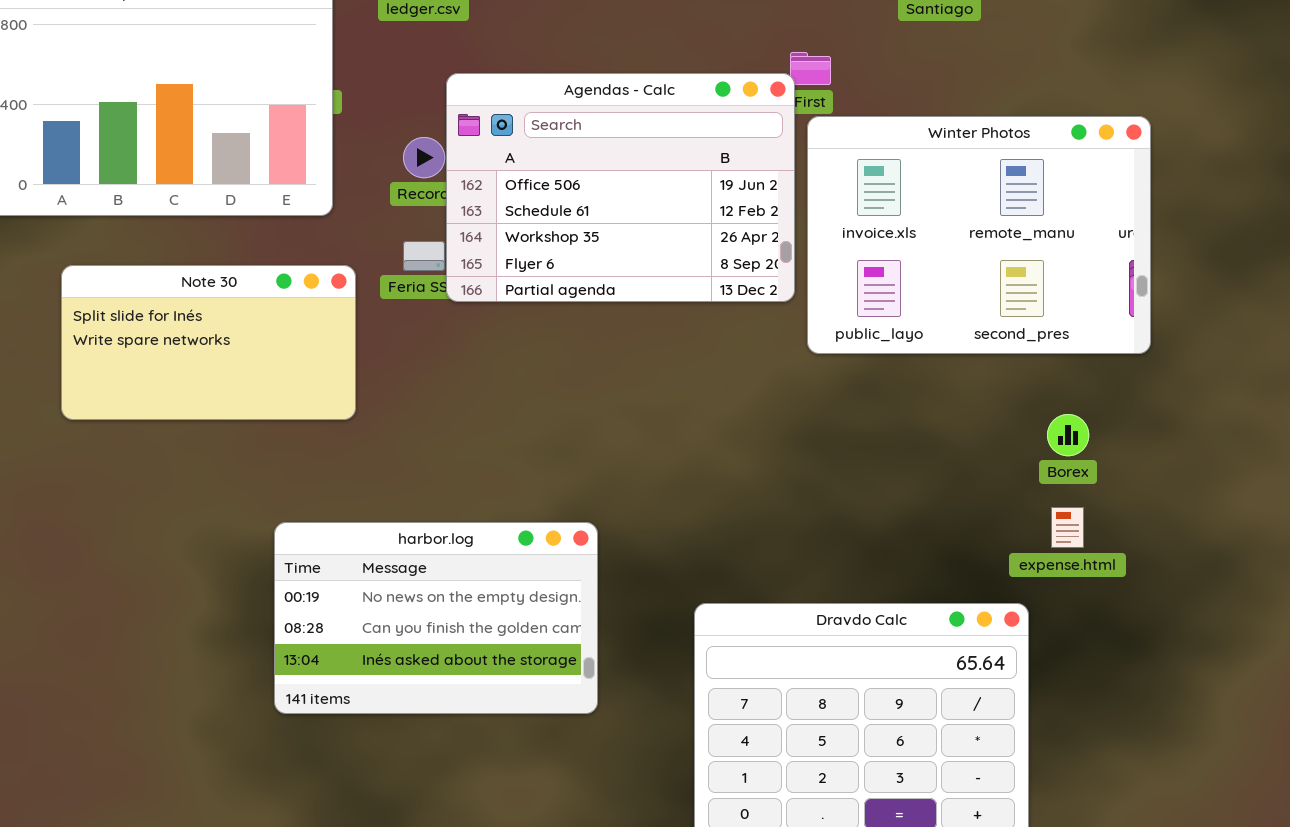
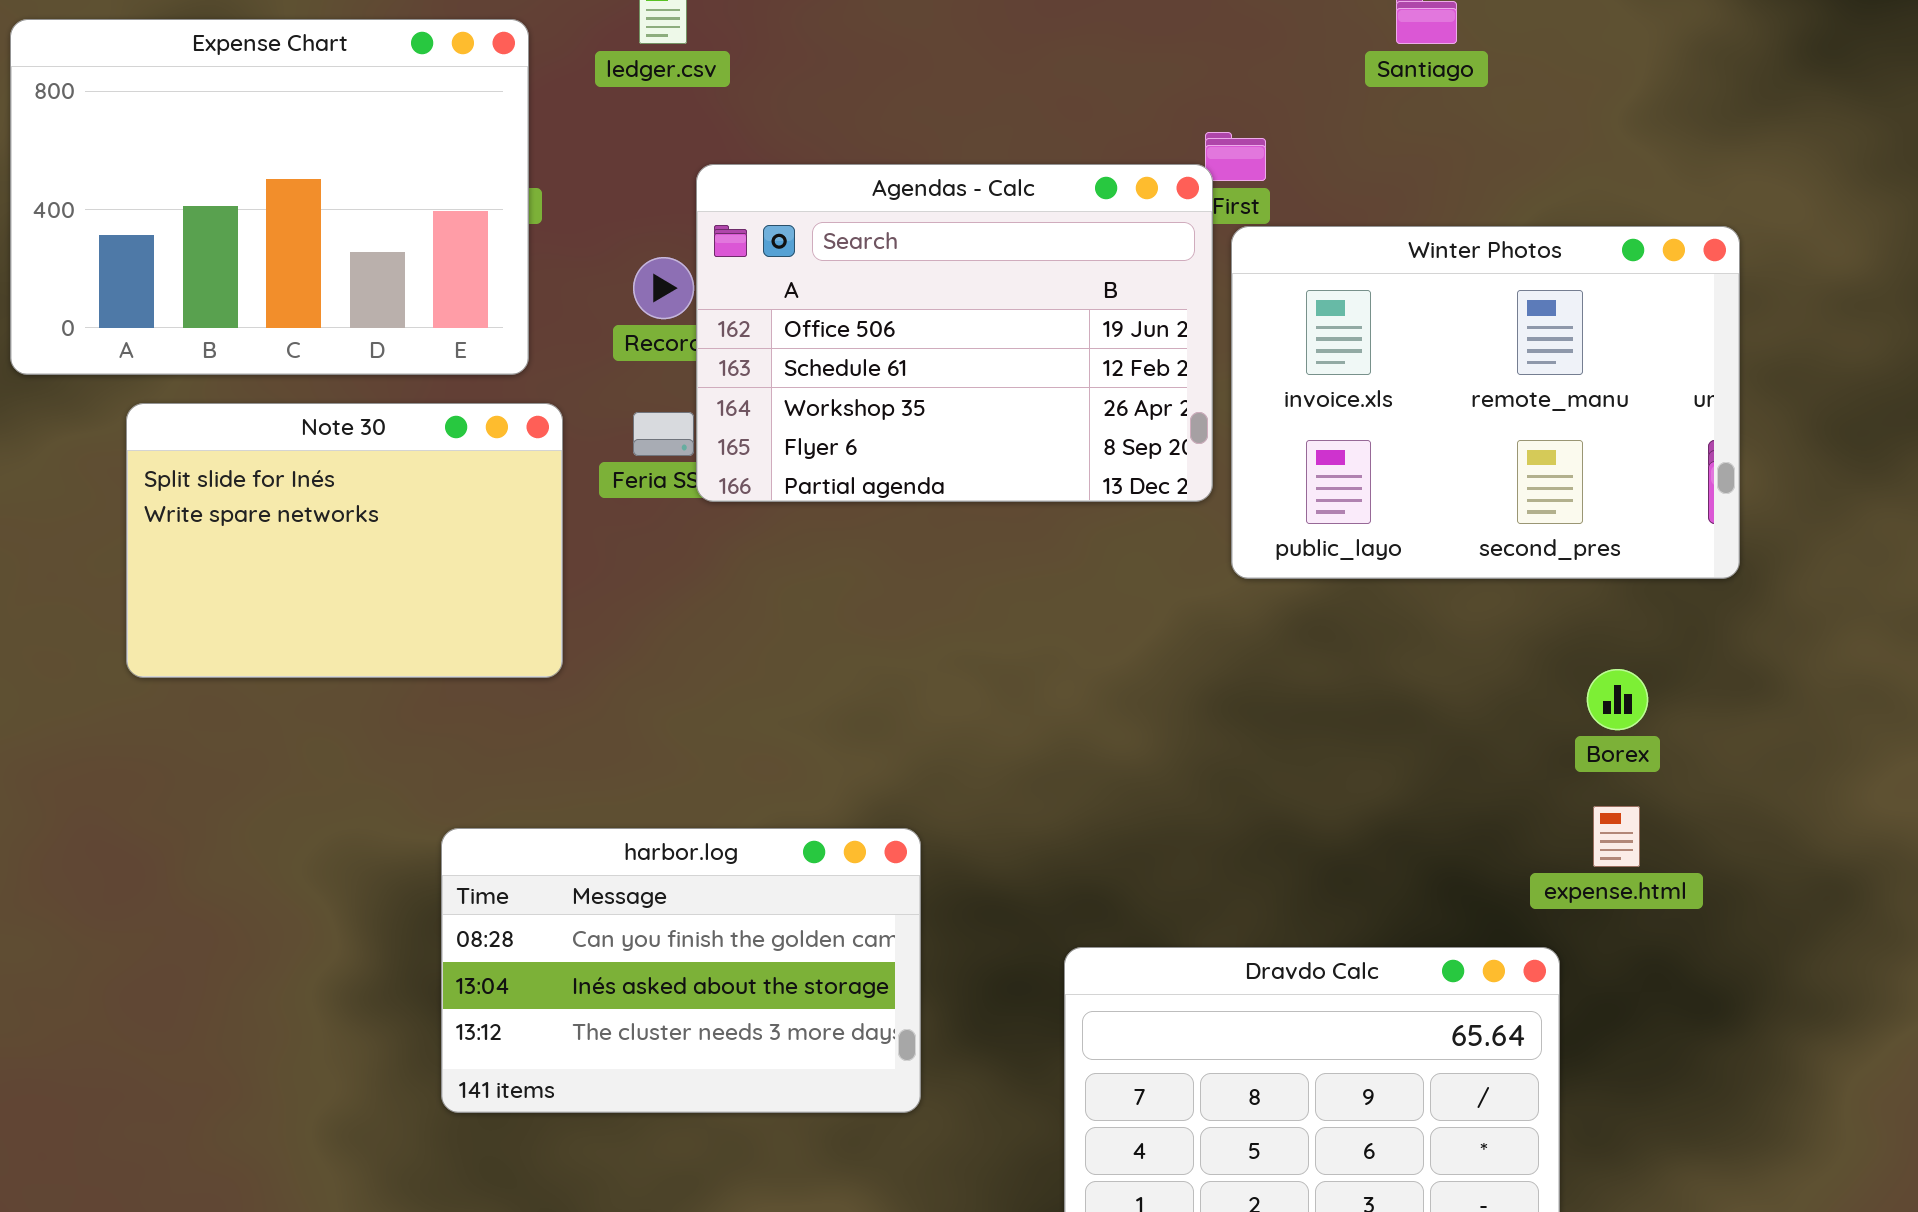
Note 30: [61,265,356,420] -> [126,403,563,678], resized
harbor.log: [274,522,598,714] -> [441,828,921,1113], scrolled down 1 row

